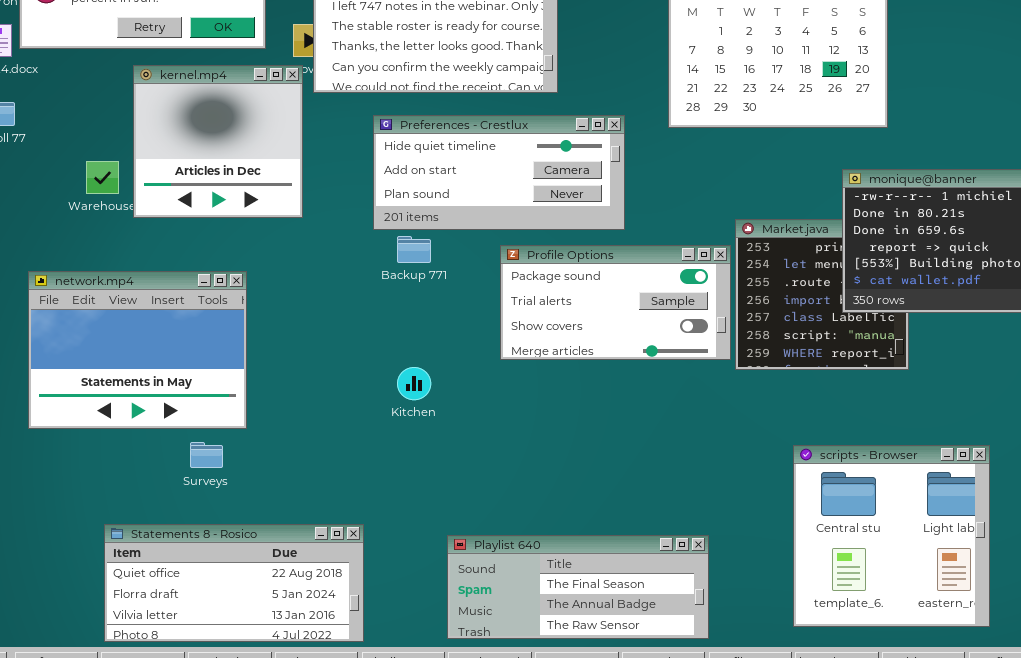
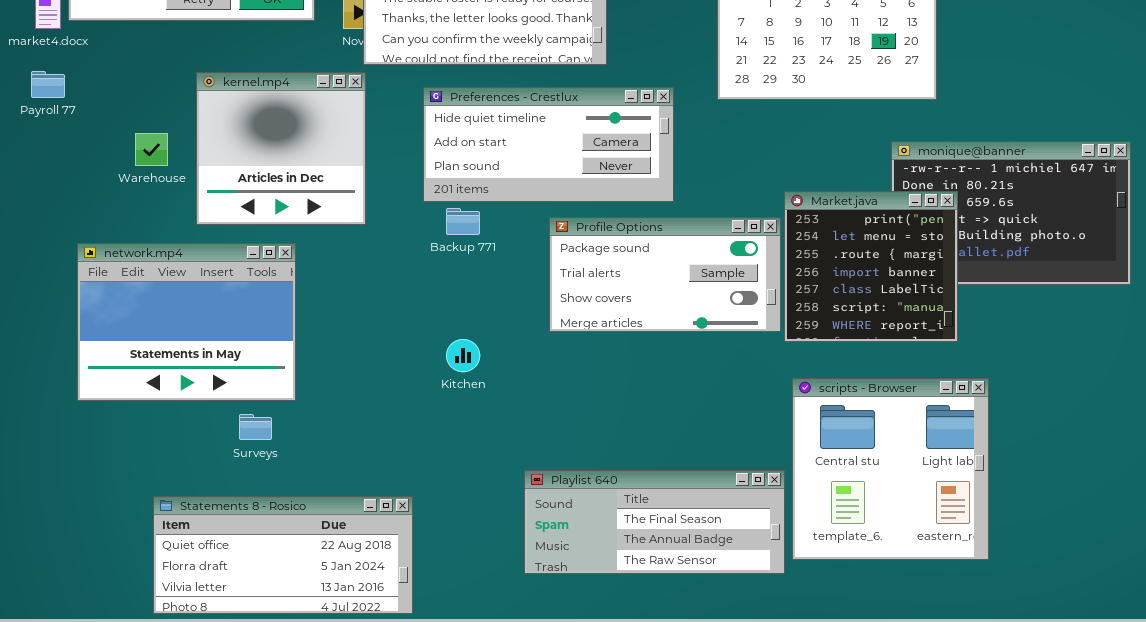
kernel.mp4: [133,65,303,218] -> [196,72,366,225], moved
Market.java: [735,219,909,370] -> [784,191,958,342], raised
scripts - Browser: [793,445,990,627] -> [792,378,989,560], moved
Playlist 640: [447,535,709,639] -> [524,470,785,574], moved

